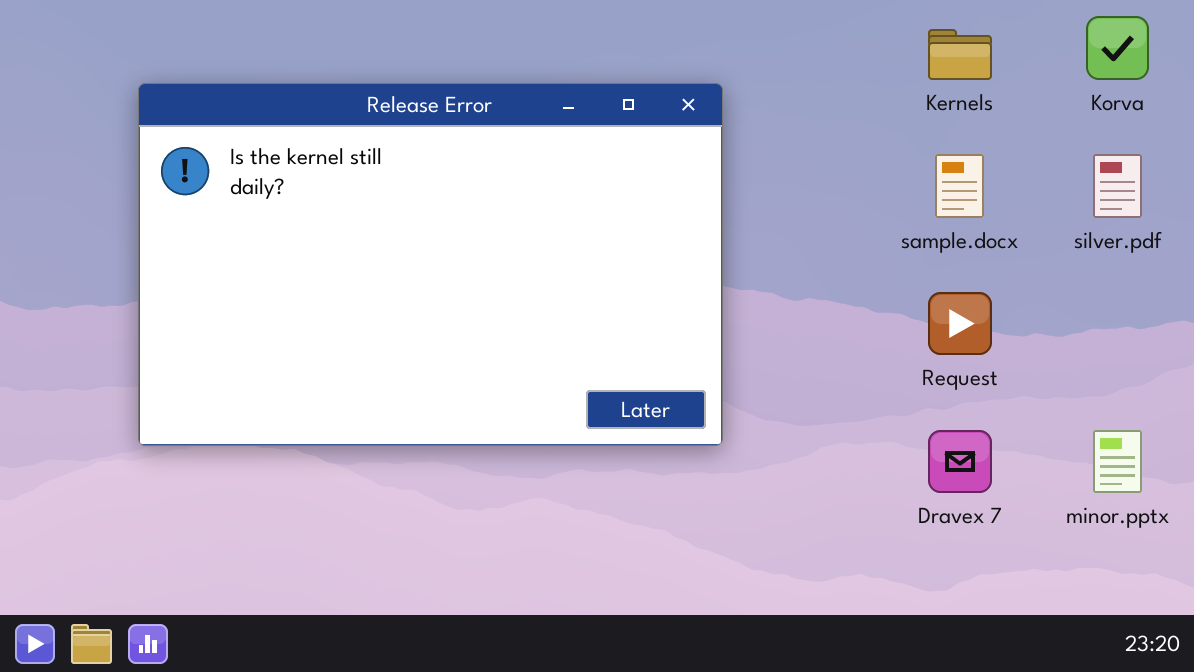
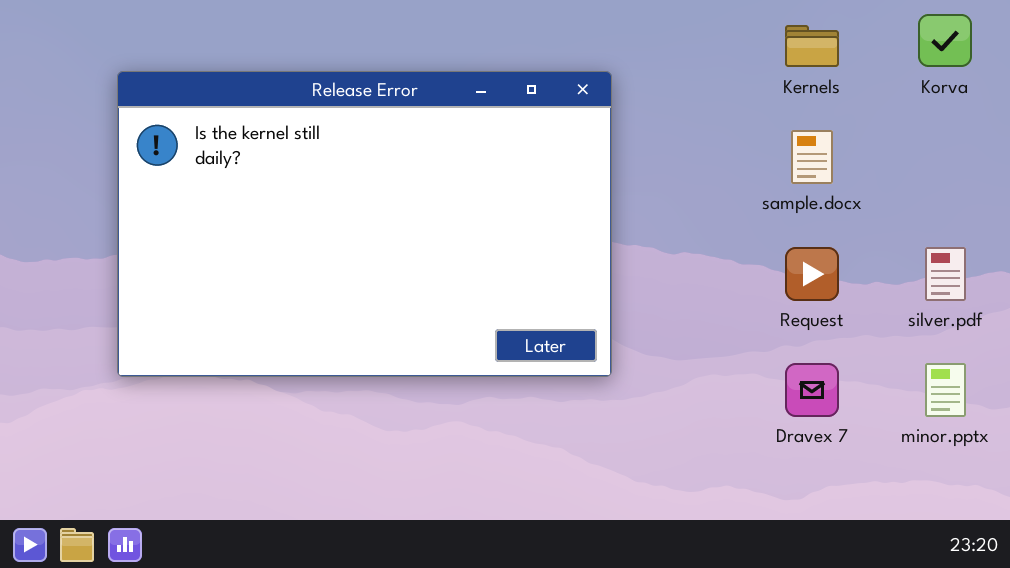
silver.pdf: [1093,154,1142,218] -> [925,247,966,301], moved

